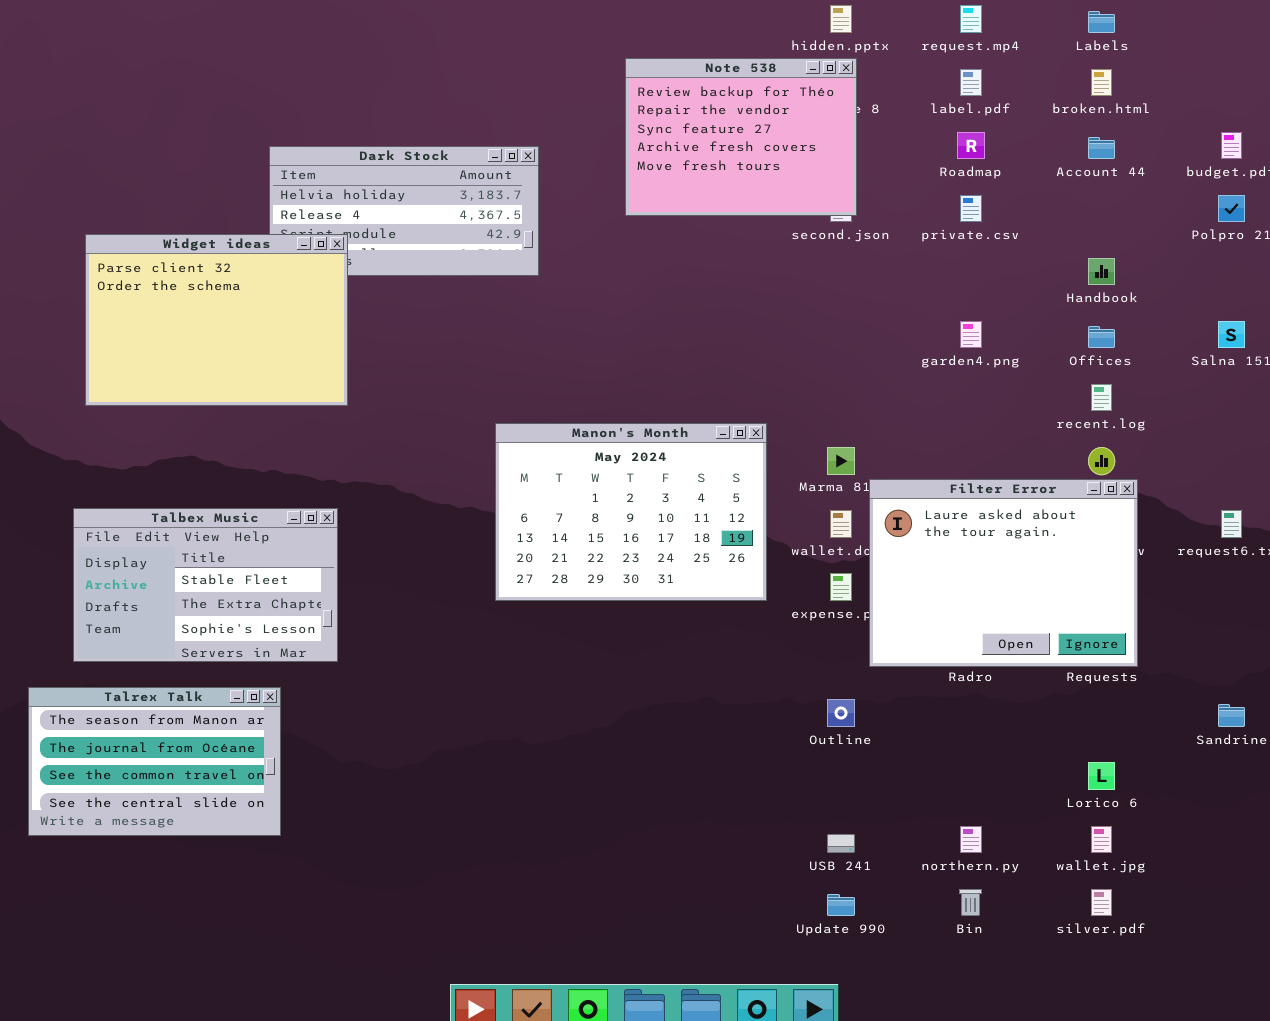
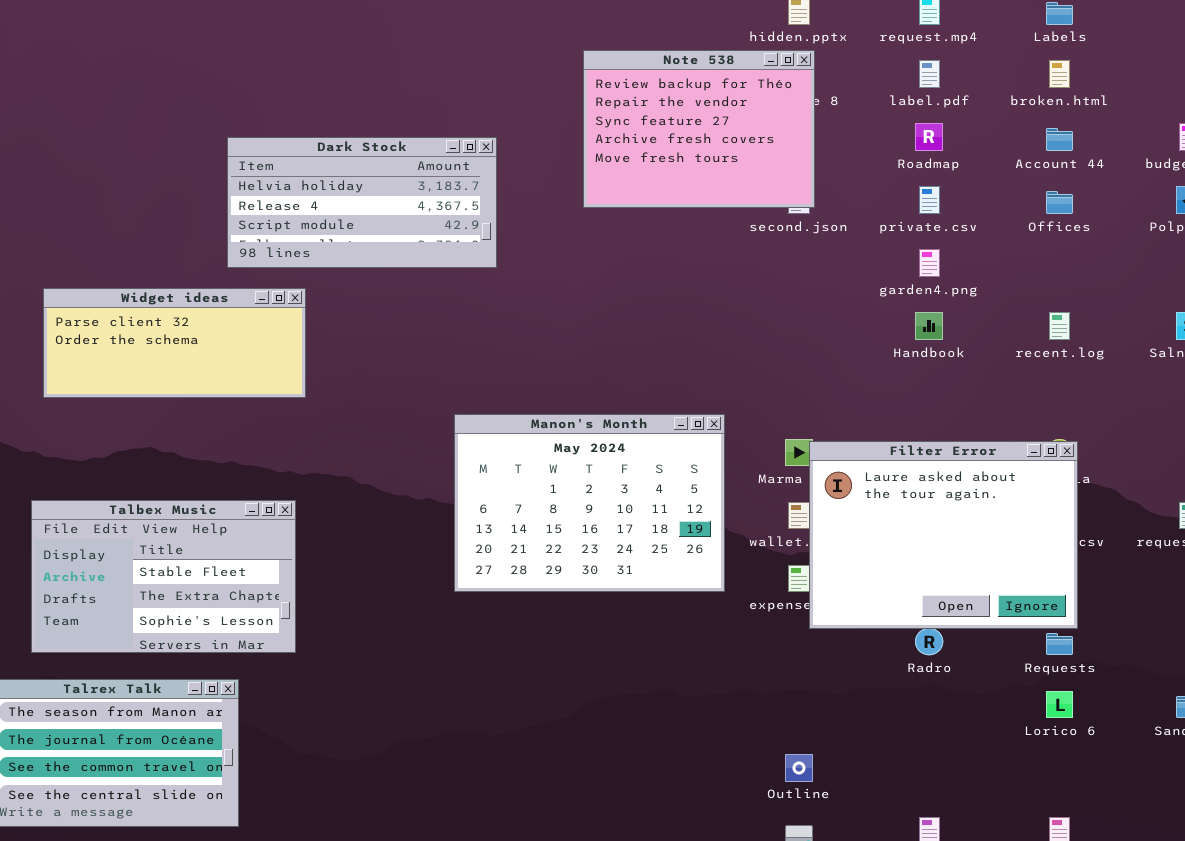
Widget ideas: [85,234,348,406] -> [43,288,306,398], resized
Handbook: [1088,258,1115,285] -> [915,312,943,340], moved
garden4.png: [960,321,982,348] -> [919,249,940,277], moved
Offices: [1088,326,1115,348] -> [1046,191,1073,214], moved
recent.log: [1091,384,1112,411] -> [1049,312,1070,340], moved
Filter Error: [869,479,1138,667] -> [809,441,1078,629], moved
Outline: [827,699,855,727] -> [785,754,813,782], moved
Lorico 6: [1088,762,1115,790] -> [1046,691,1073,718], moved

